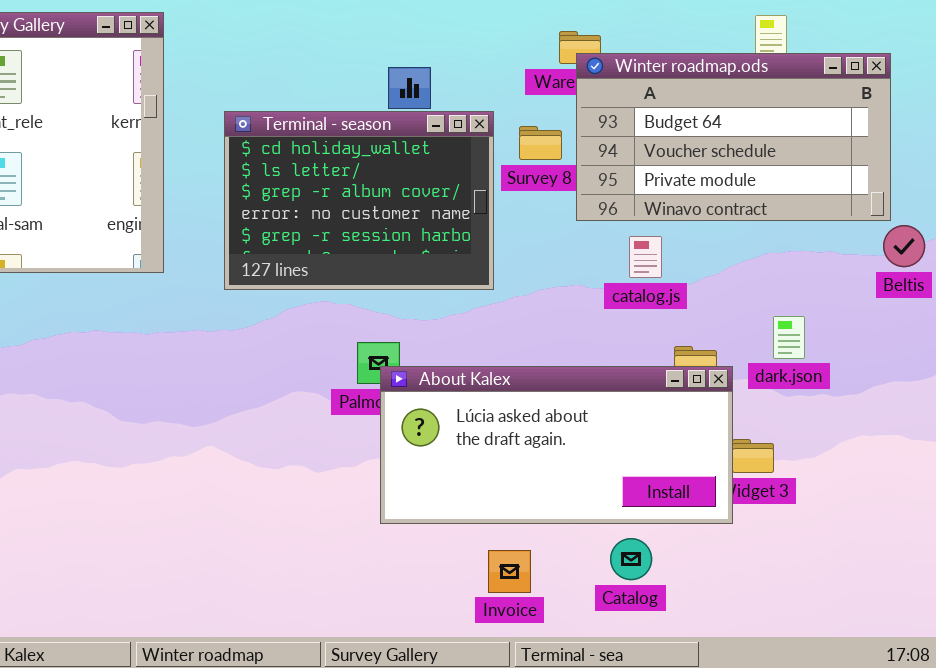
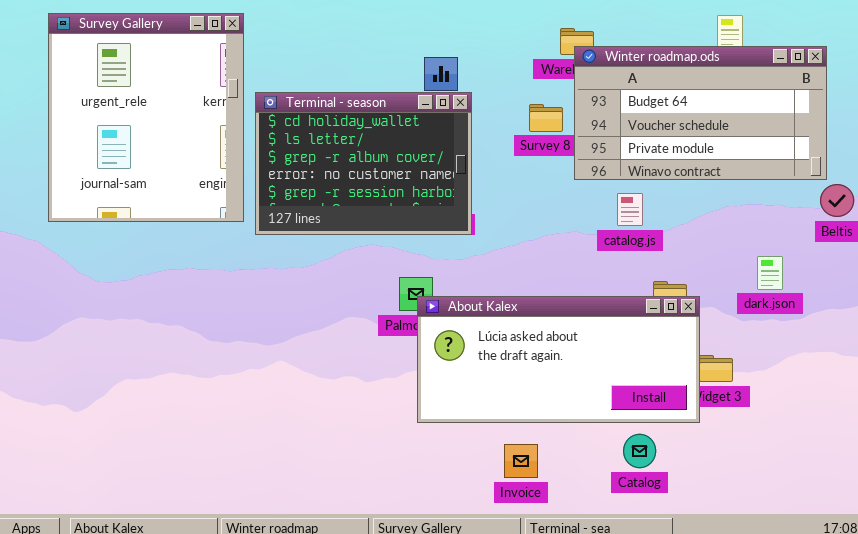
Terminal - season: [224,111,494,290] -> [255,92,472,235], moved
dark.json: [773,316,805,359] -> [757,256,783,290], moved
Catalog: [610,538,652,580] -> [623,434,656,468], moved

